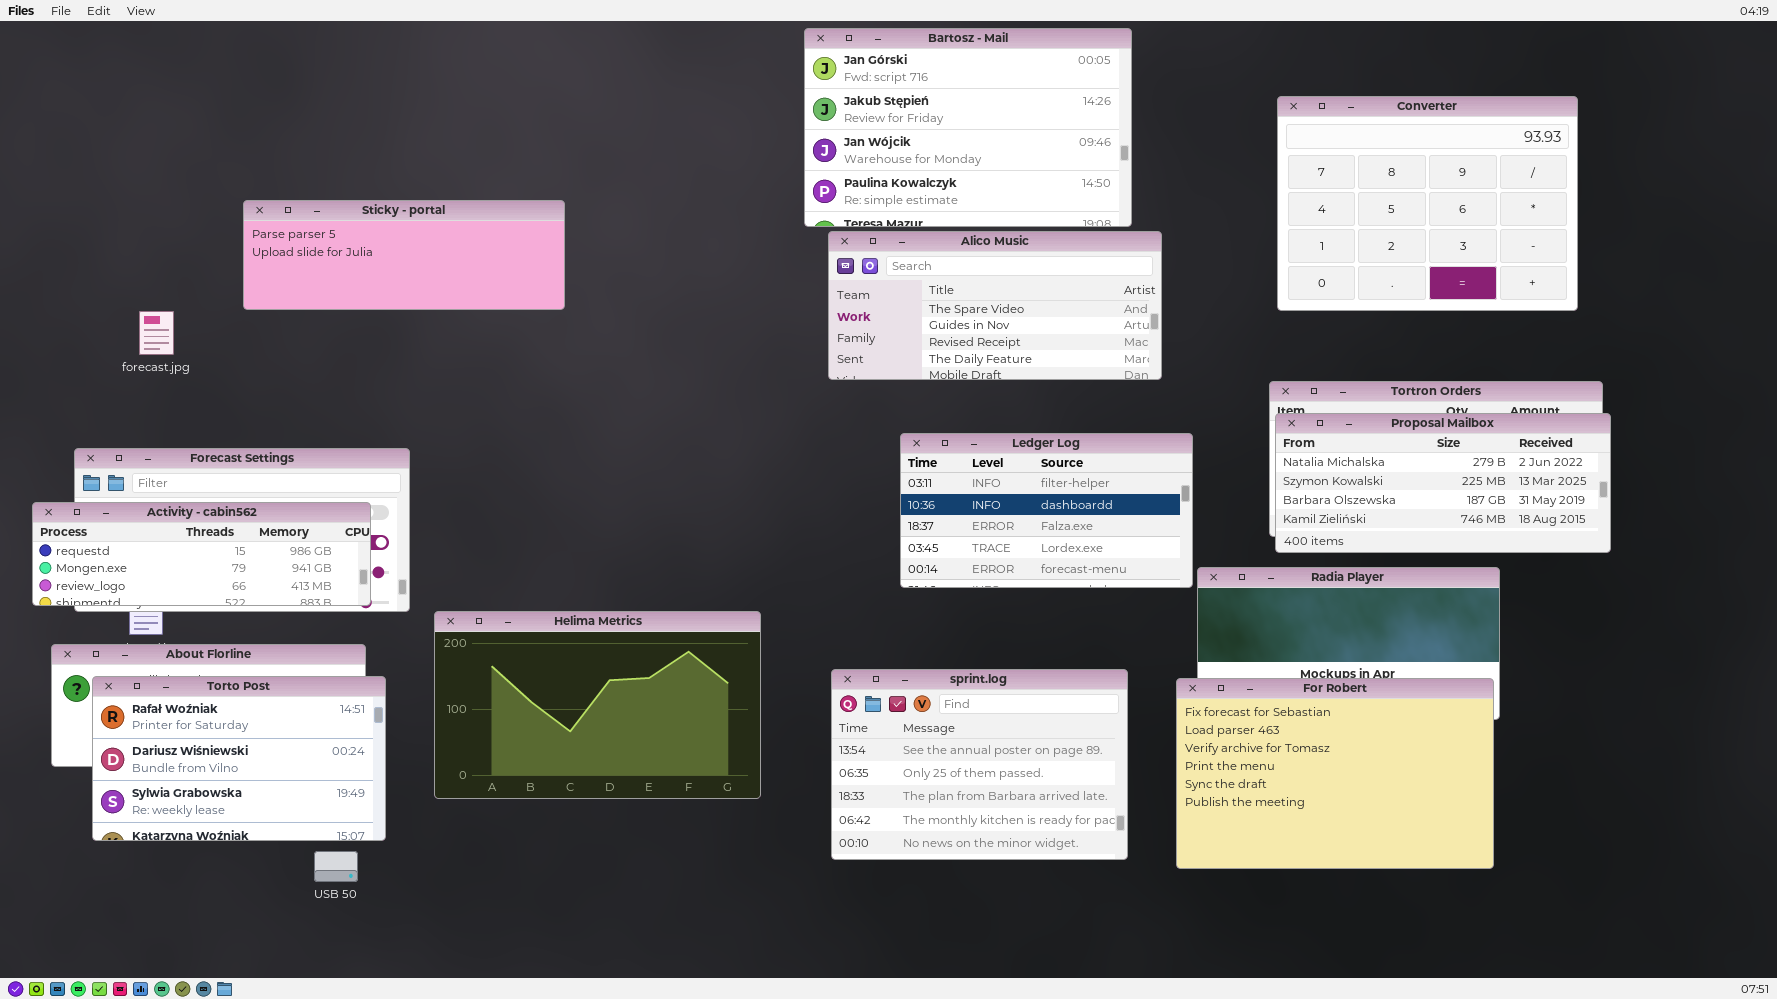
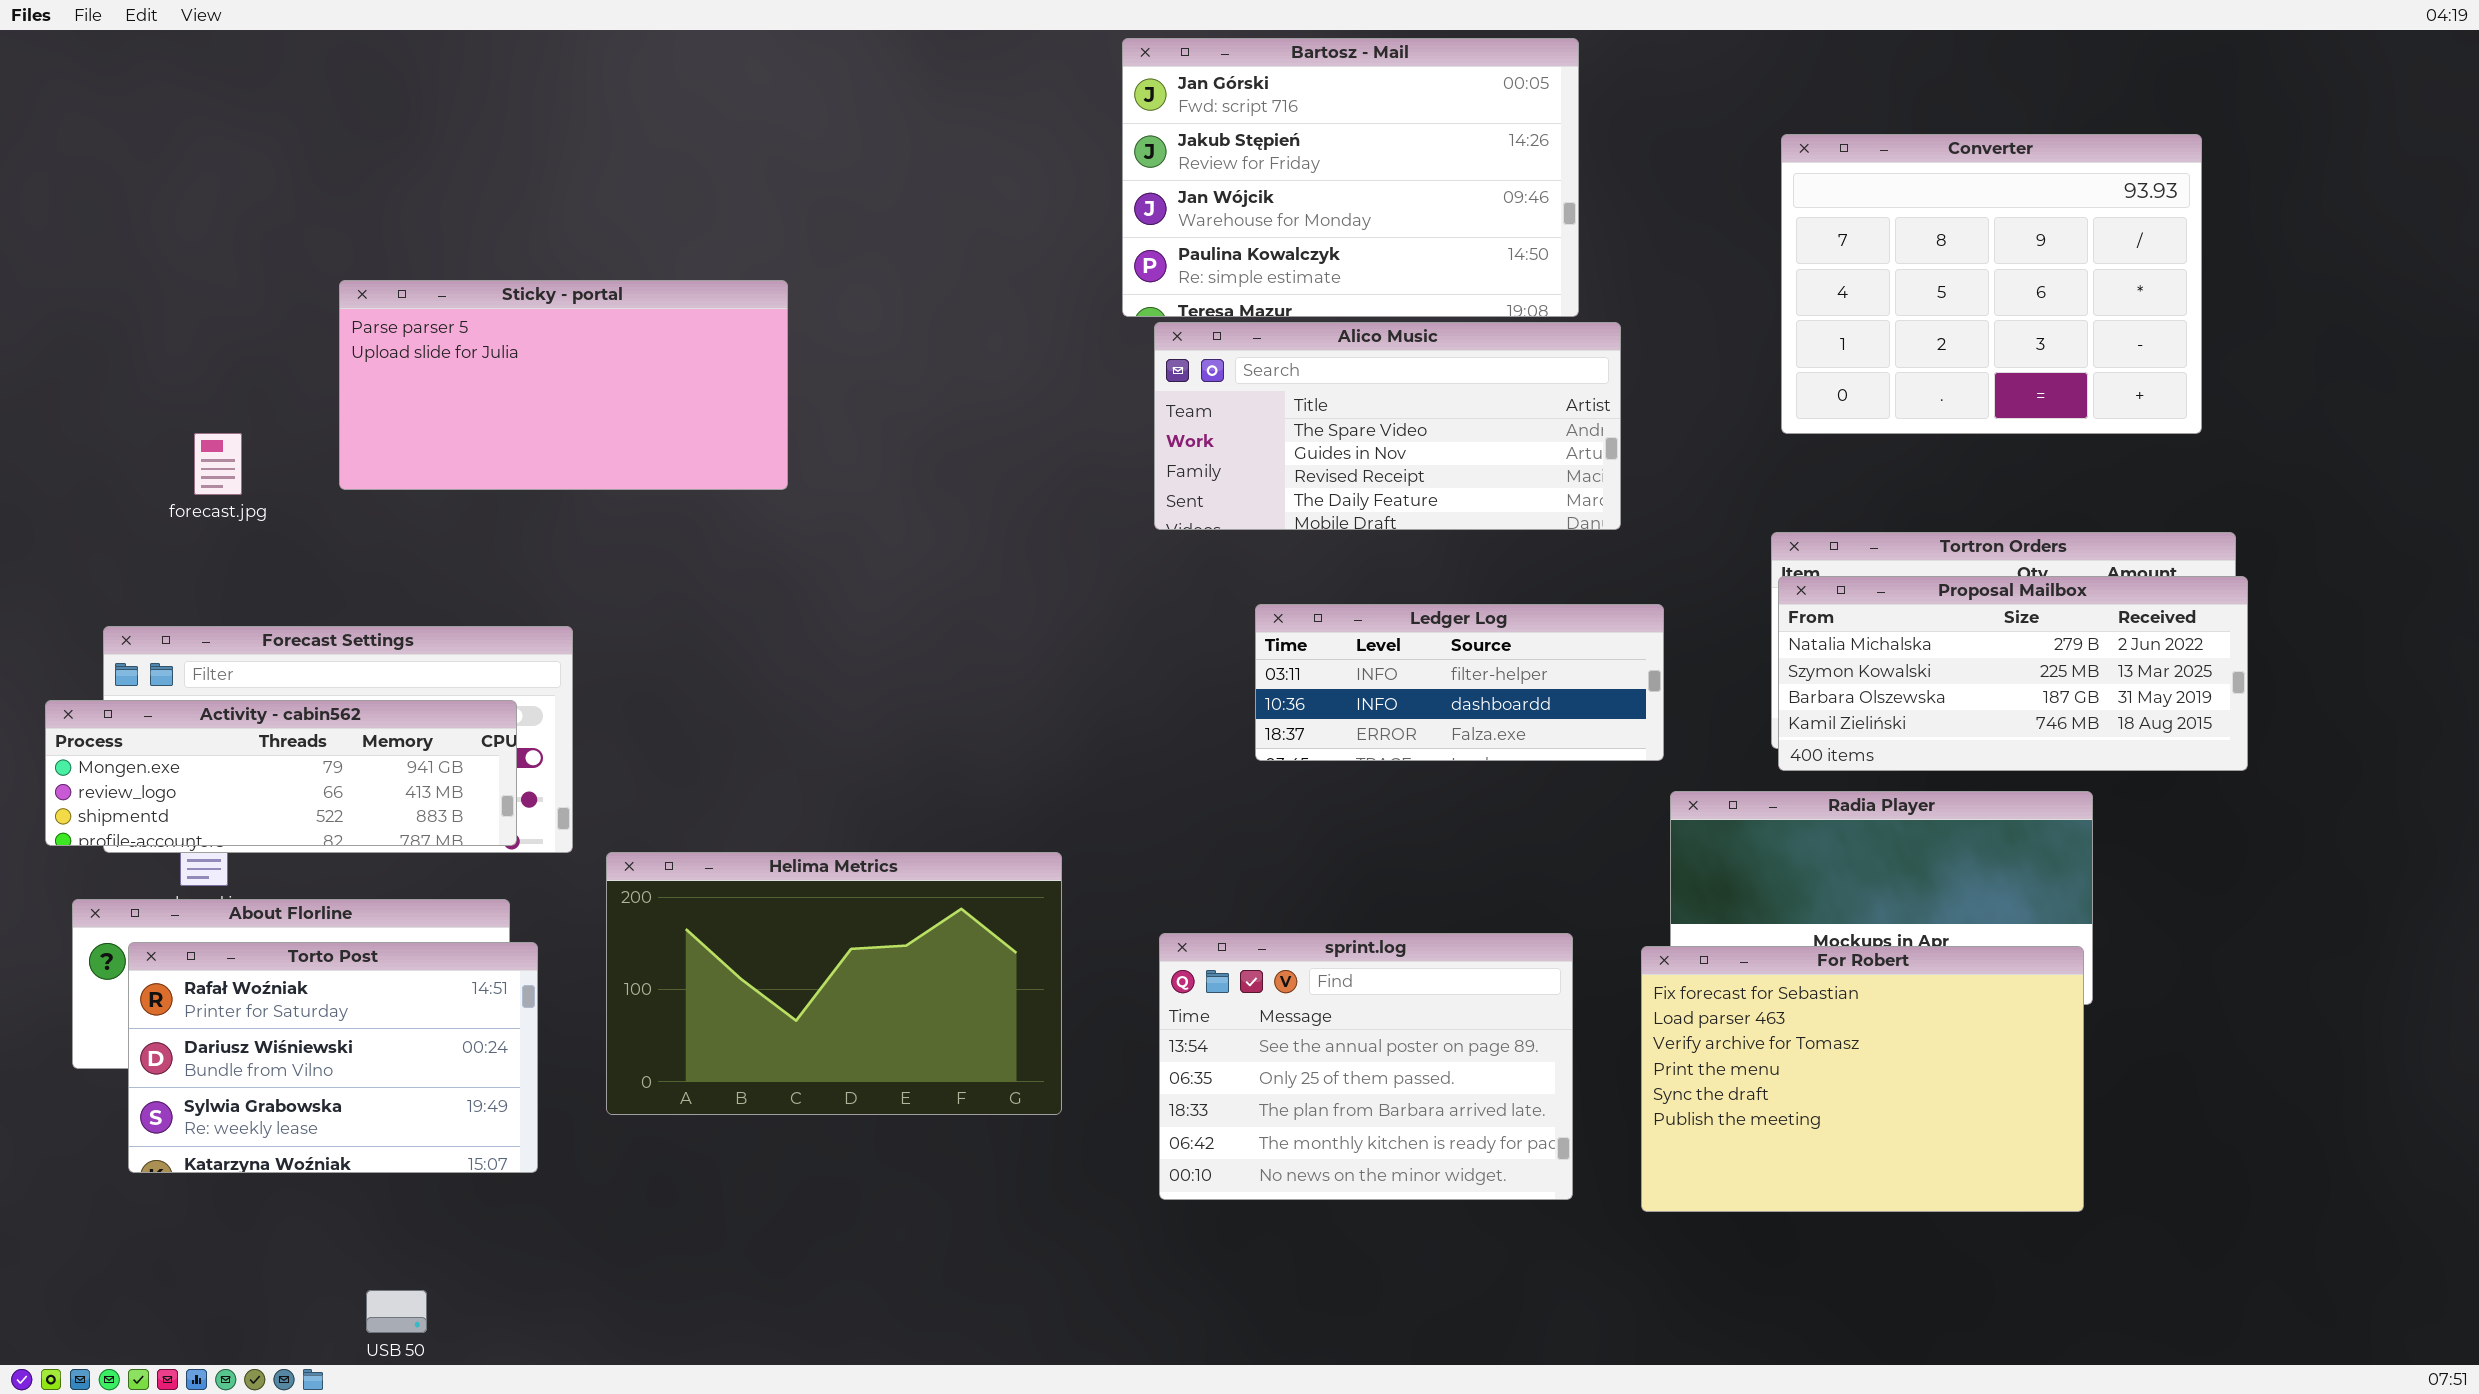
Sticky - portal: [243,200,565,310] -> [339,280,788,490], resized
Ledger Log: [900,433,1193,588] -> [1255,604,1664,761], resized
Activity - cabin562: [32,502,371,606] -> [45,700,517,846], scrolled down 1 row
USB 50: [314,851,358,882] -> [366,1290,427,1333], moved

